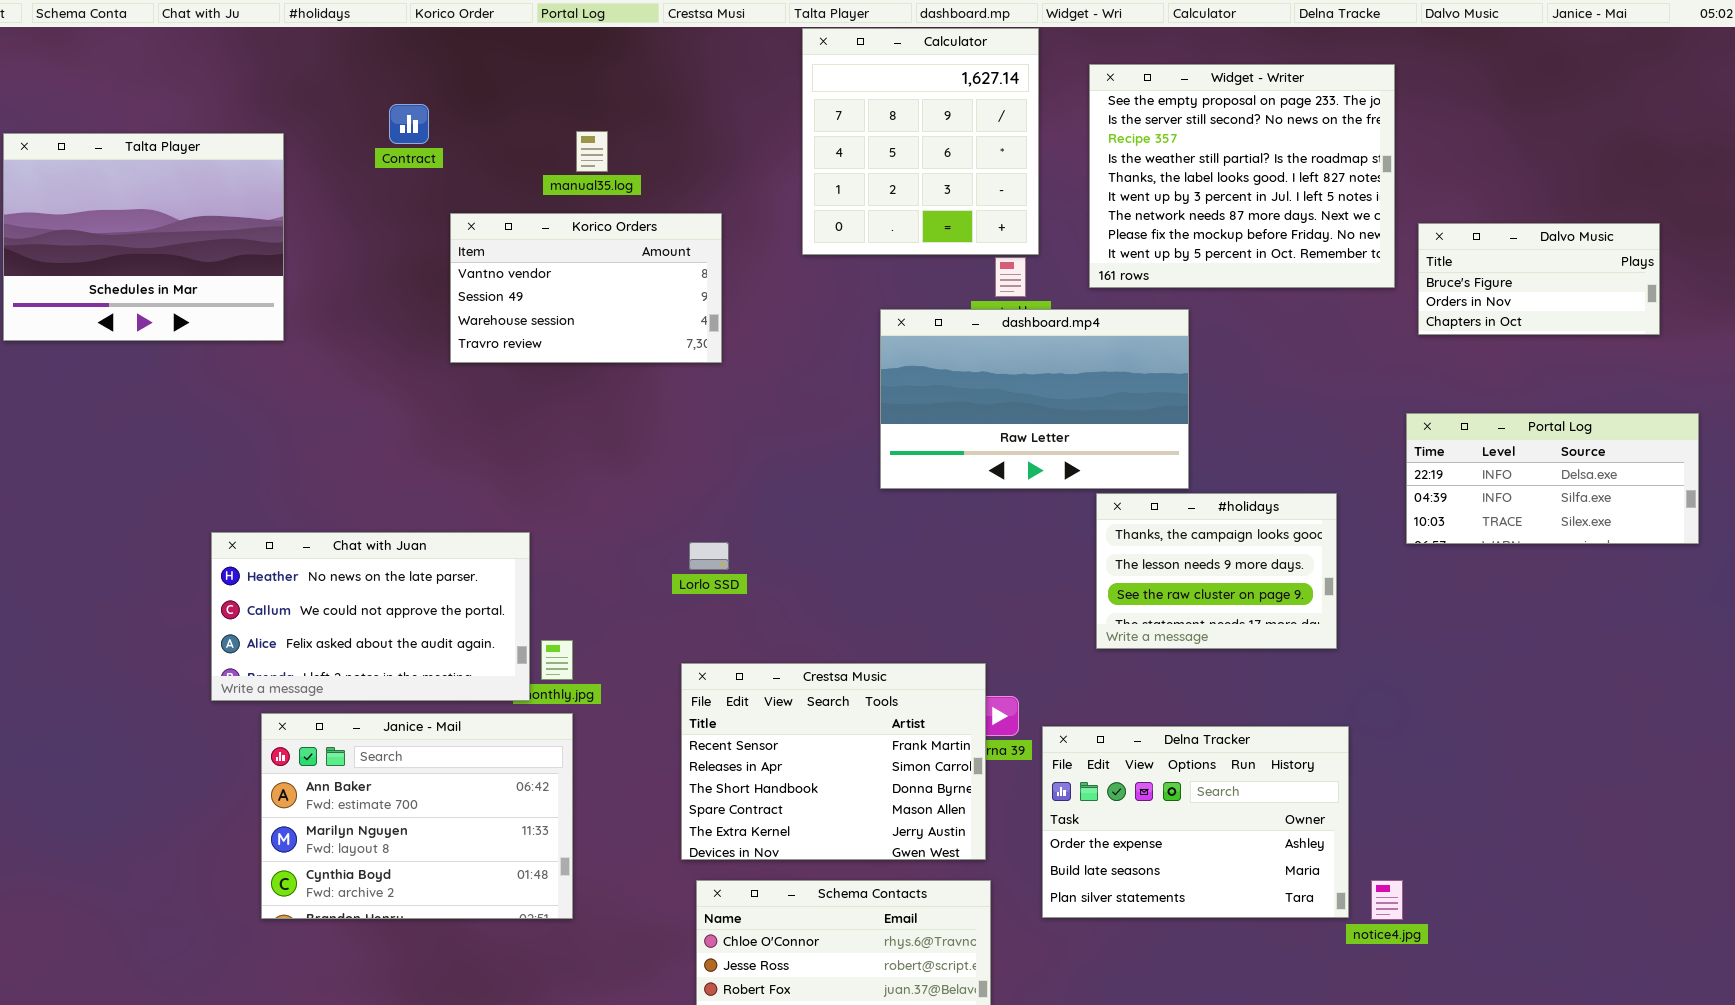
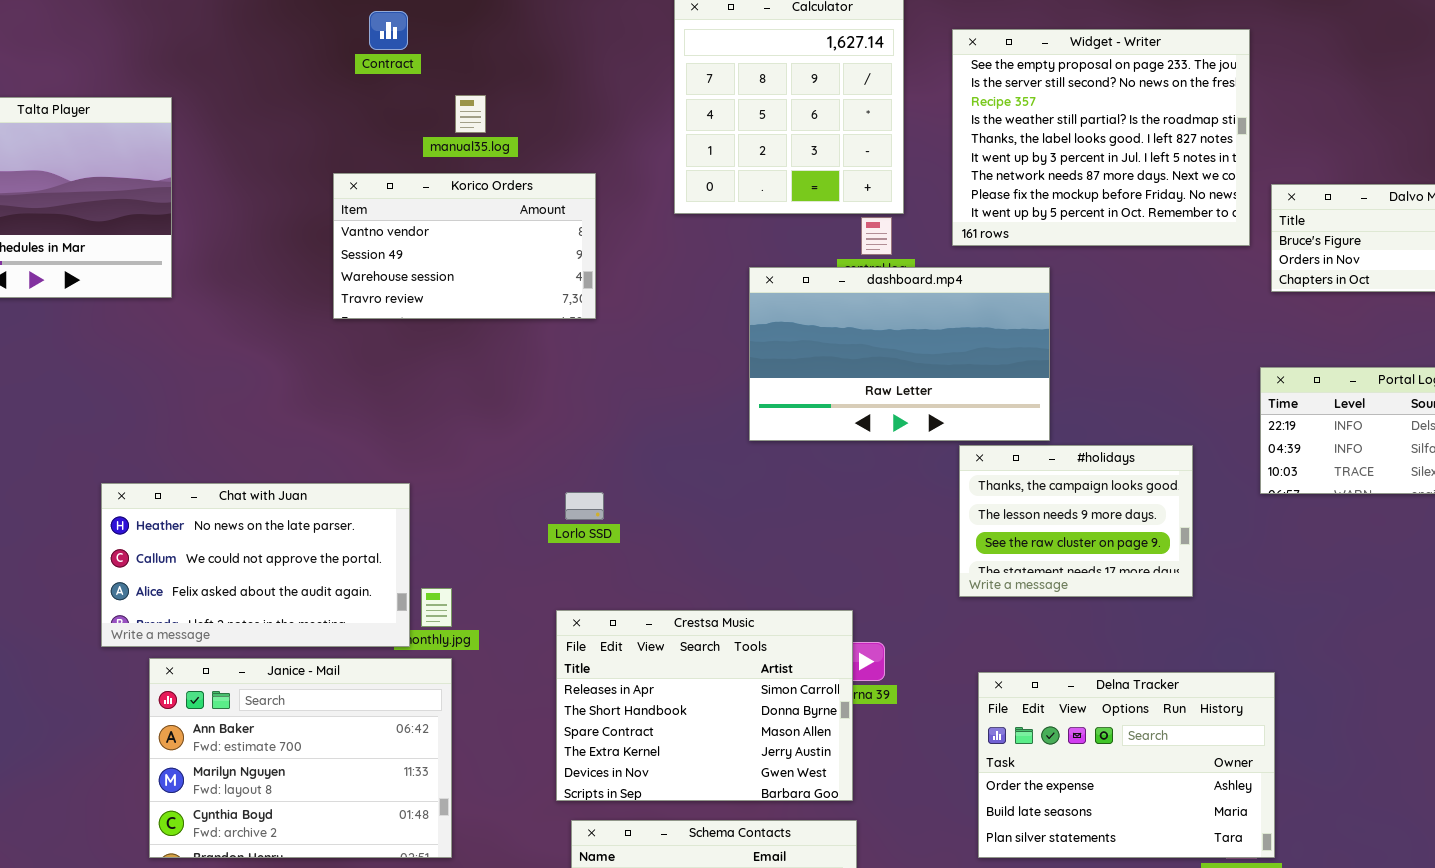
Contract: [389,104,429,144] -> [369,11,408,50], moved
Crestsa Music: [681,663,986,860] -> [556,610,853,801], scrolled down 1 row
Delna Tracker: [1042,726,1349,918] -> [978,672,1275,858], moved

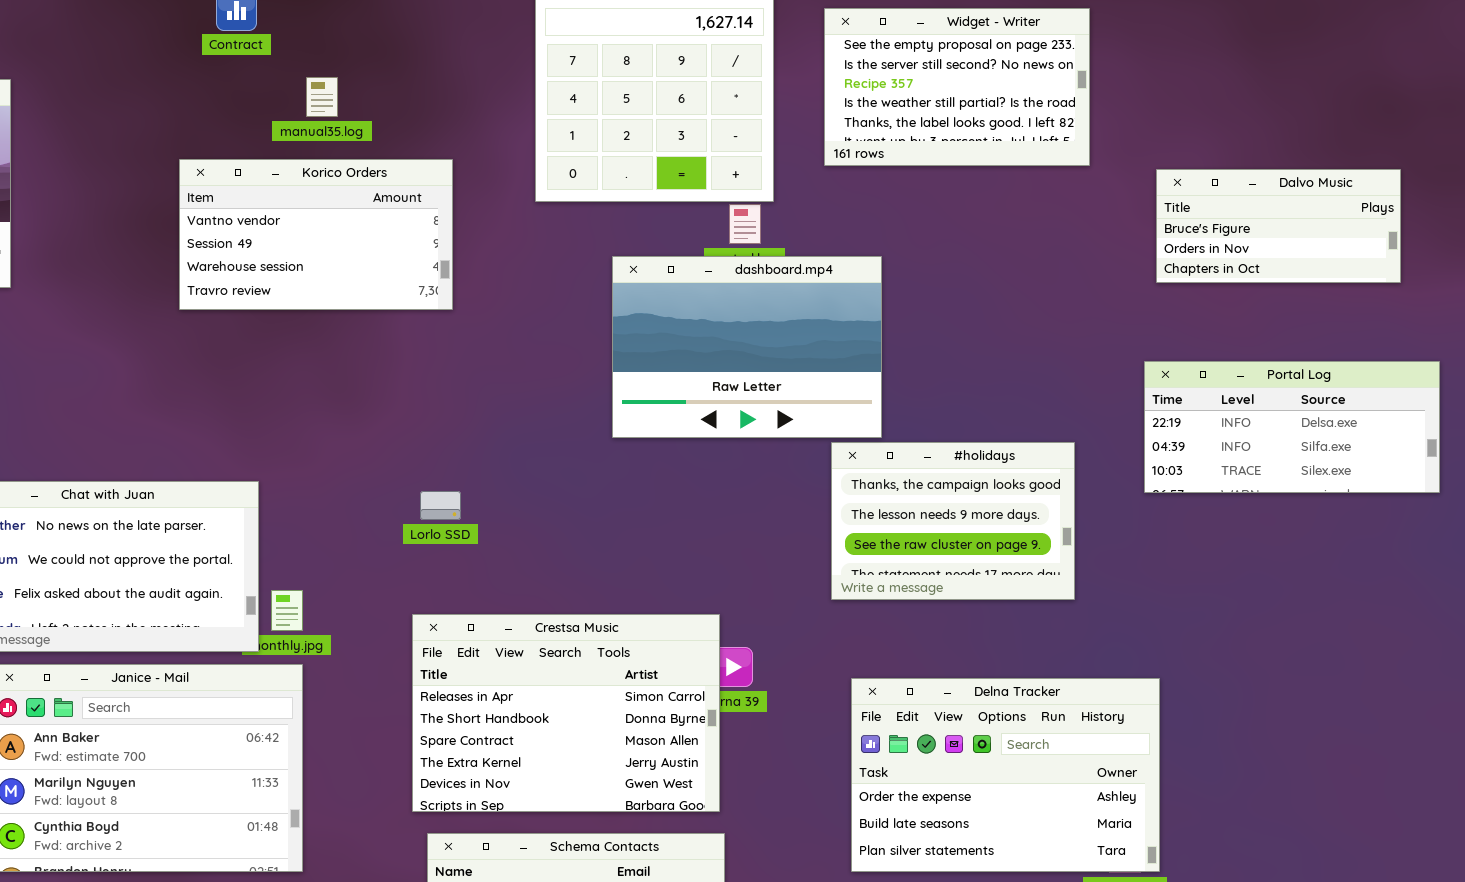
Widget - Writer: [952,29,1250,246] -> [824,8,1090,166], resized
dashboard.mp4: [749,267,1050,441] -> [612,256,882,438], resized

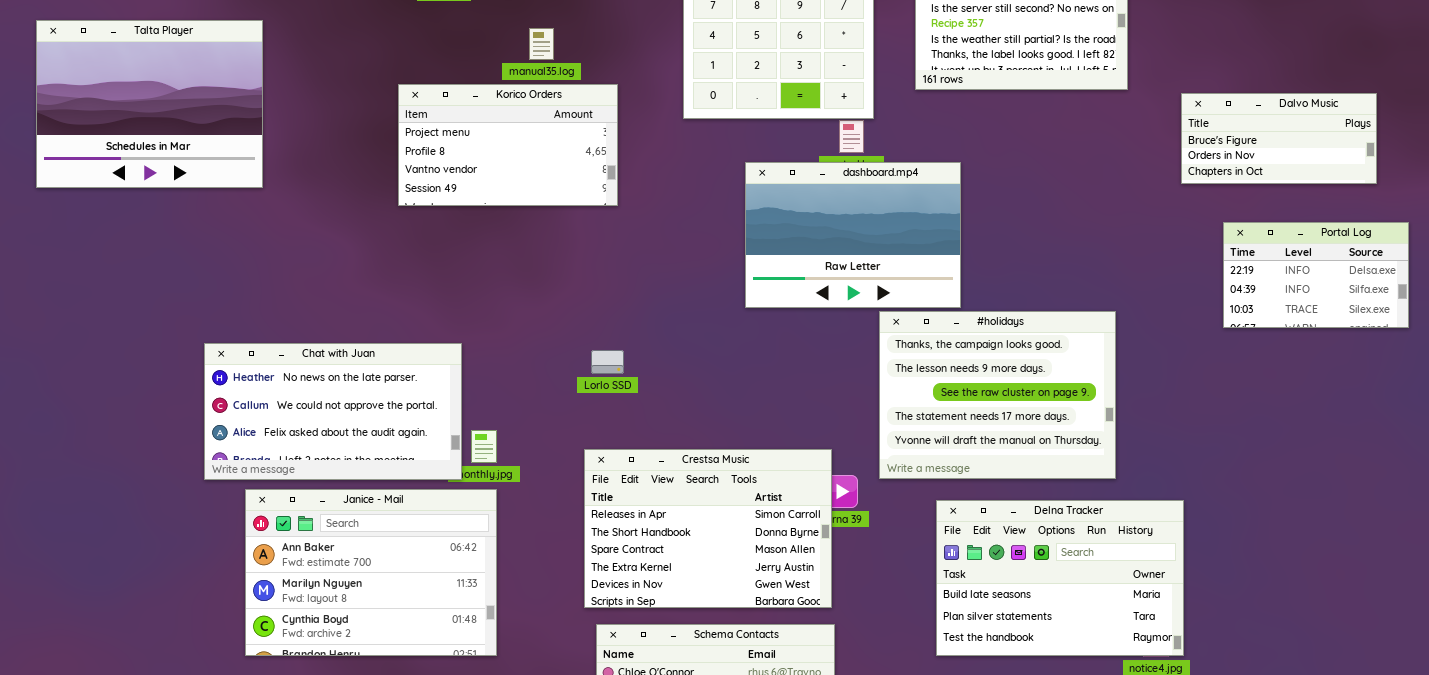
manual35.log: [306,77,338,117] -> [529,28,554,60], moved
Korico Orders: [179,159,453,310] -> [398,84,618,206], scrolled up 2 rows
Portal Log: [1144,361,1440,493] -> [1223,222,1409,328], moved, resized
#holidays: [831,442,1075,600] -> [879,311,1116,479], resized
Delna Tracker: [851,678,1160,872] -> [936,500,1184,656], scrolled down 1 row

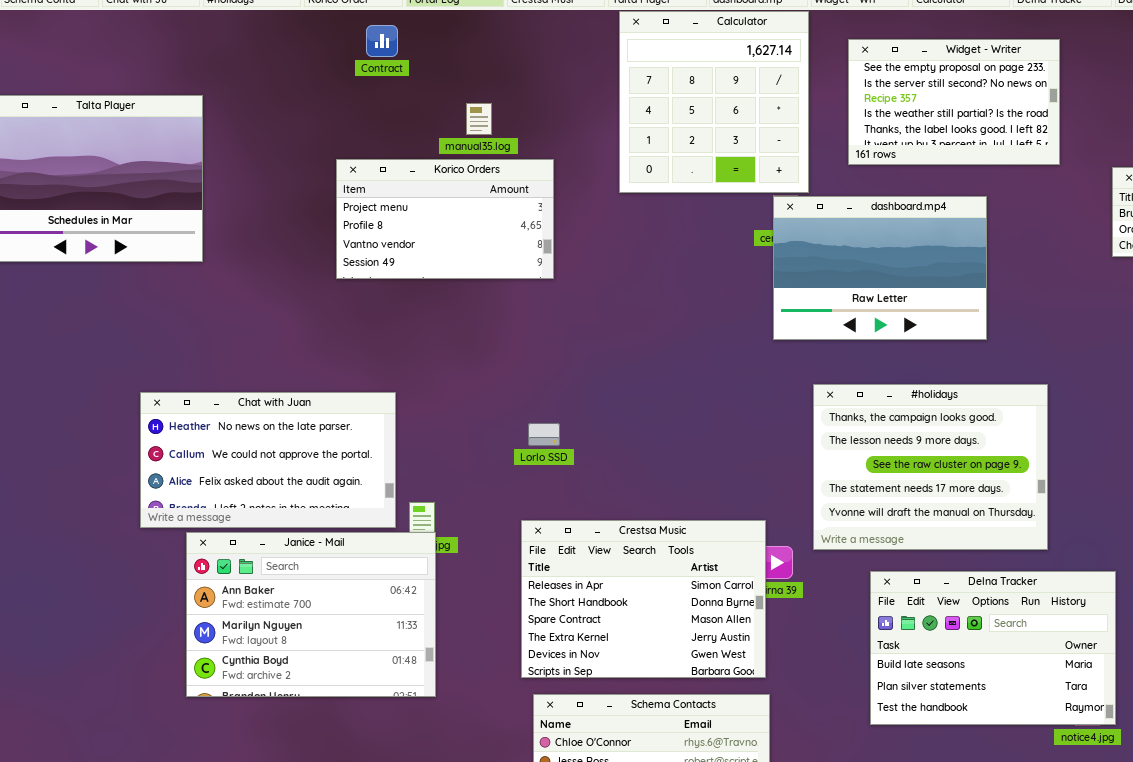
dashboard.mp4: [745,162,961,308] -> [773,196,987,340], moved
Chat with Juan: [204,343,462,480] -> [140,392,396,528], moved
Janice - Mail: [245,489,497,656] -> [186,532,436,697], moved

